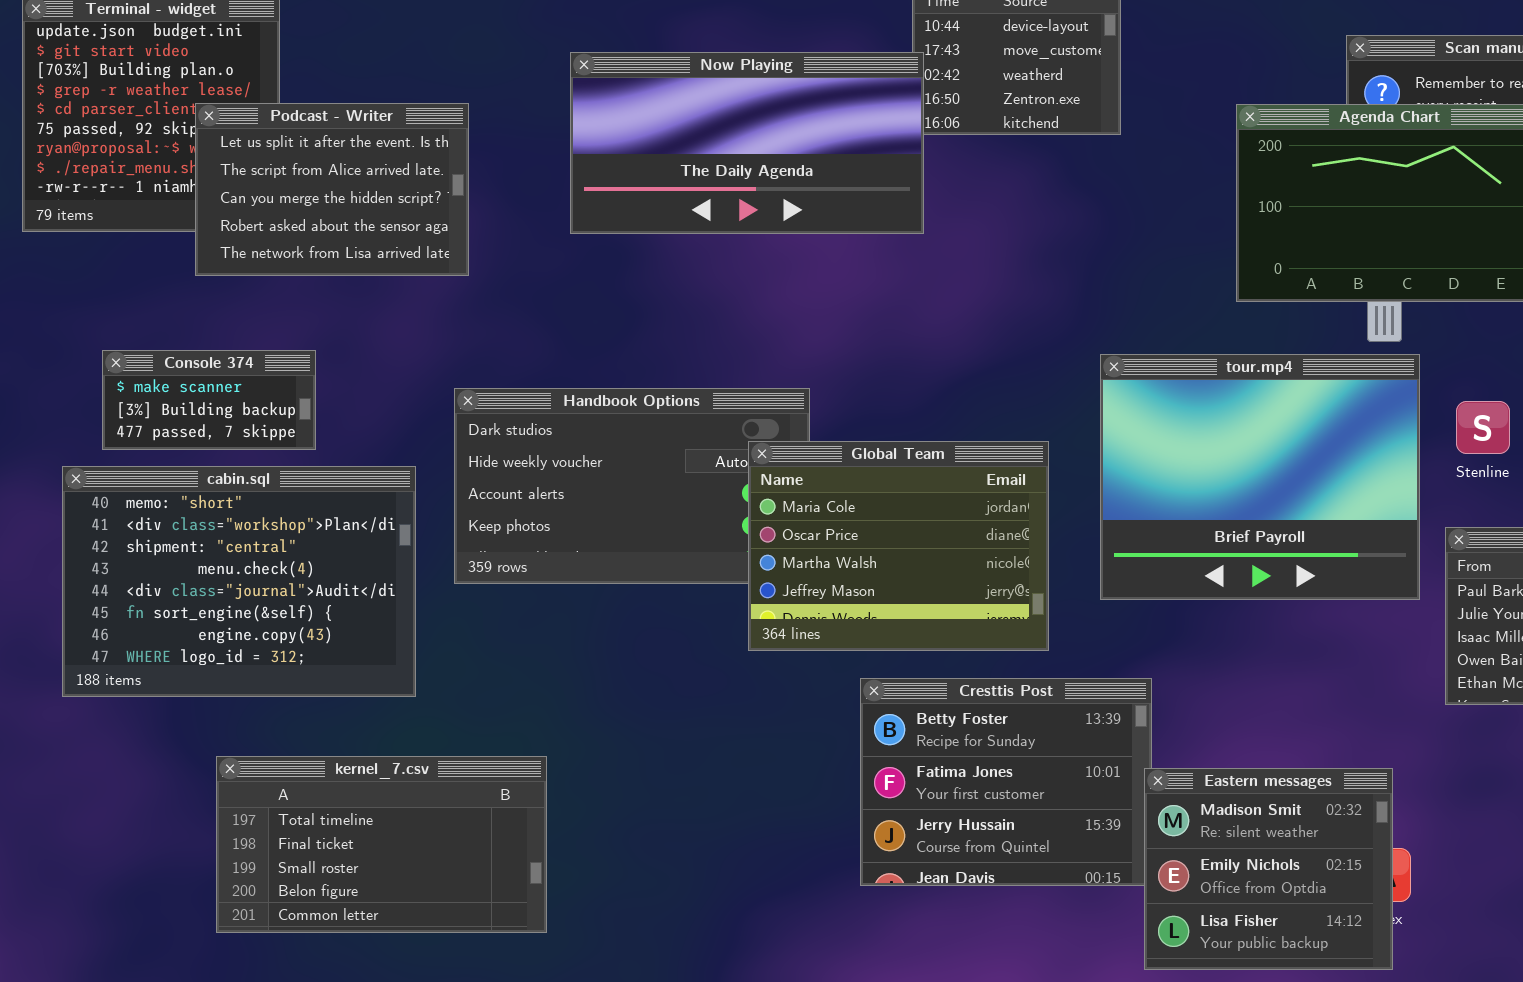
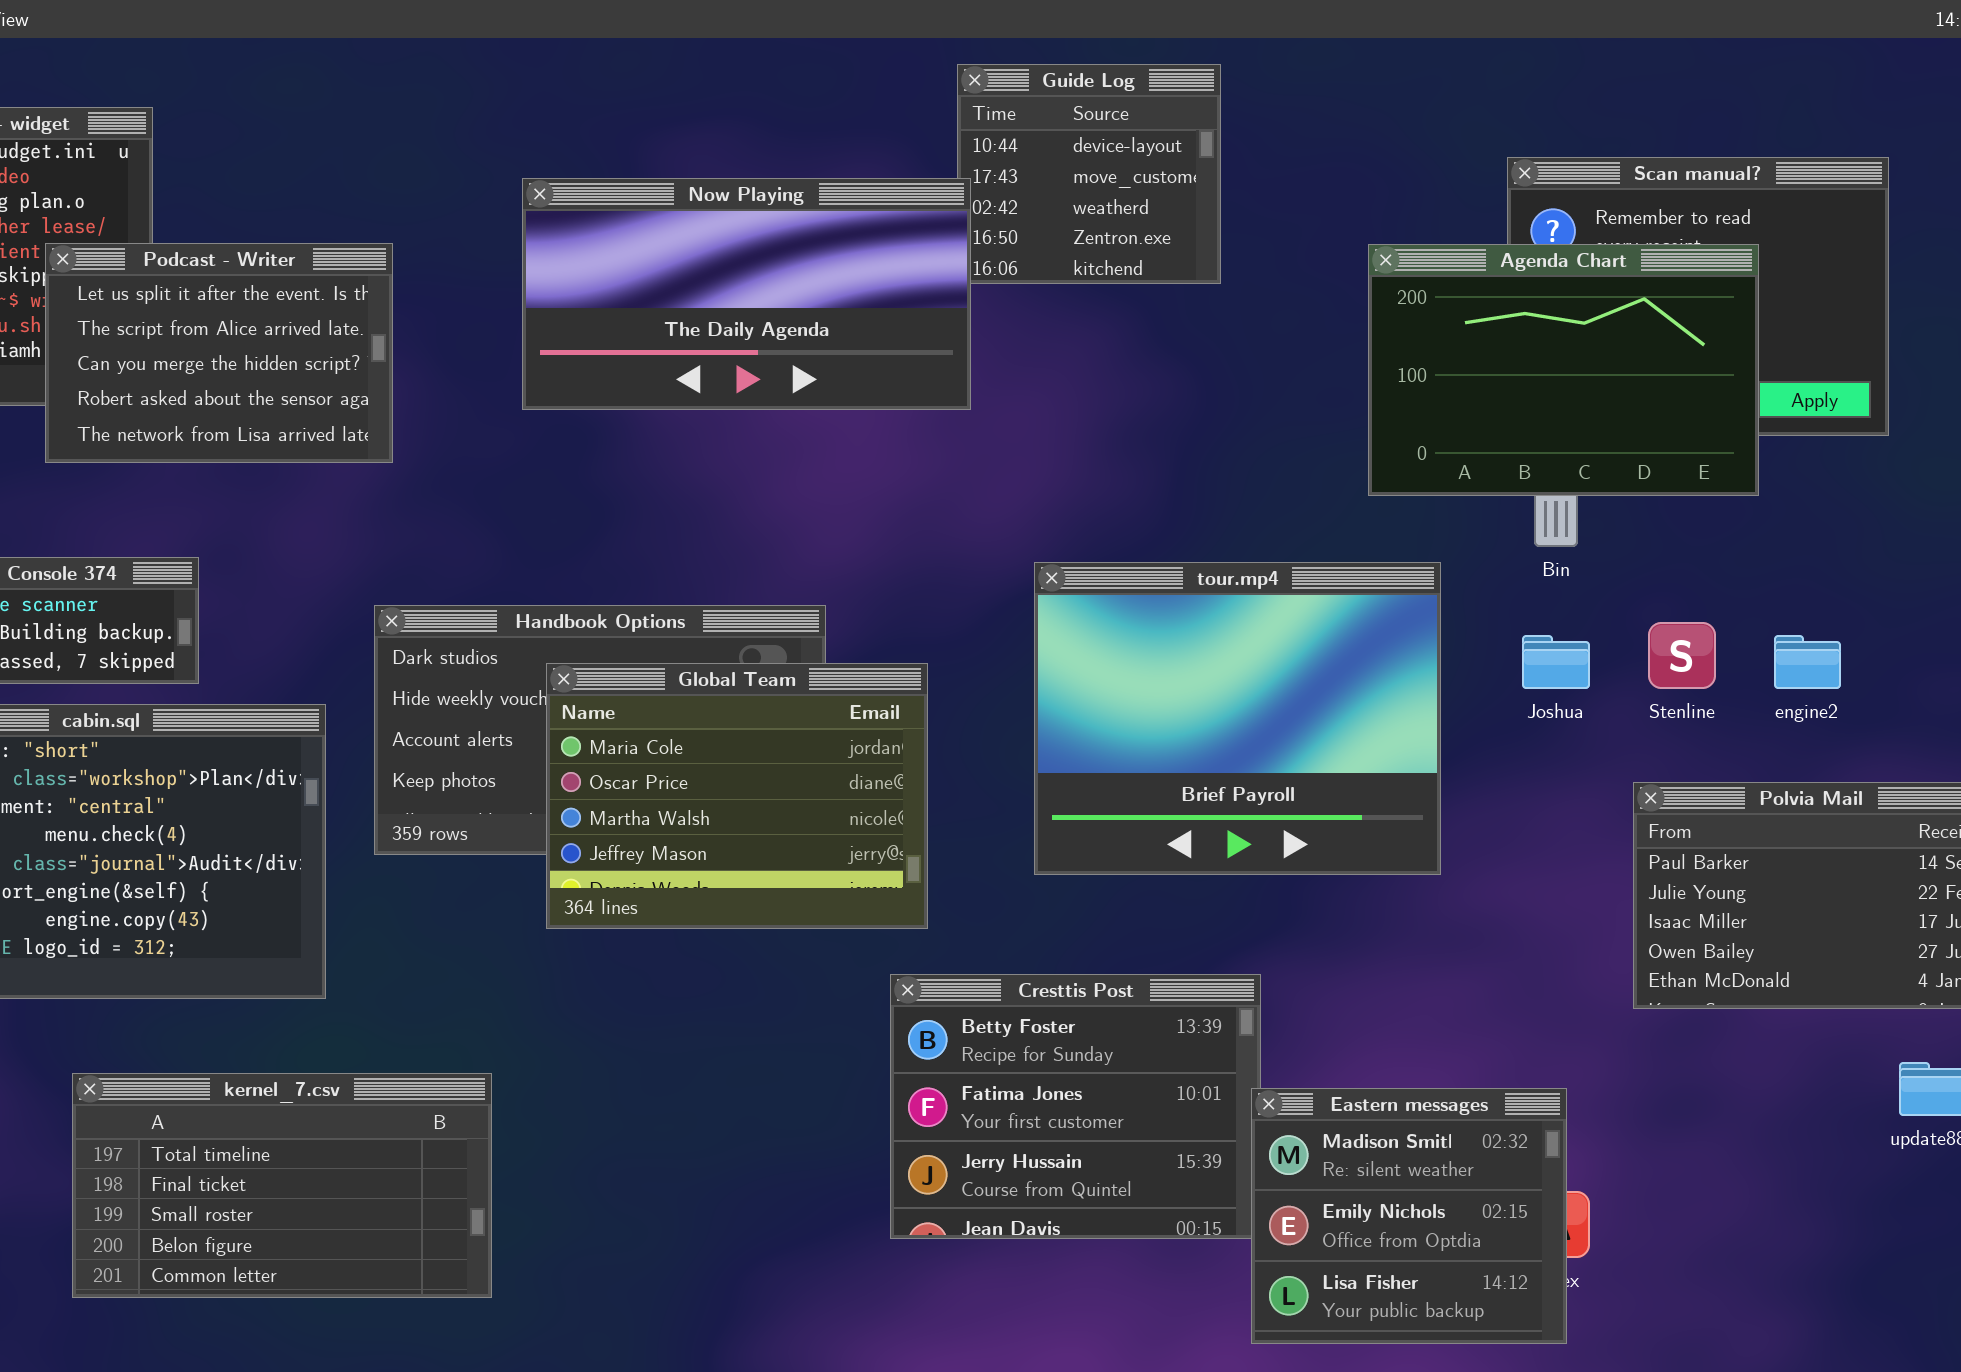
tour.mp4: [1100,354,1420,600] -> [1034,562,1441,875], moved
Global Team: [748,441,1049,651] -> [546,663,928,929], moved

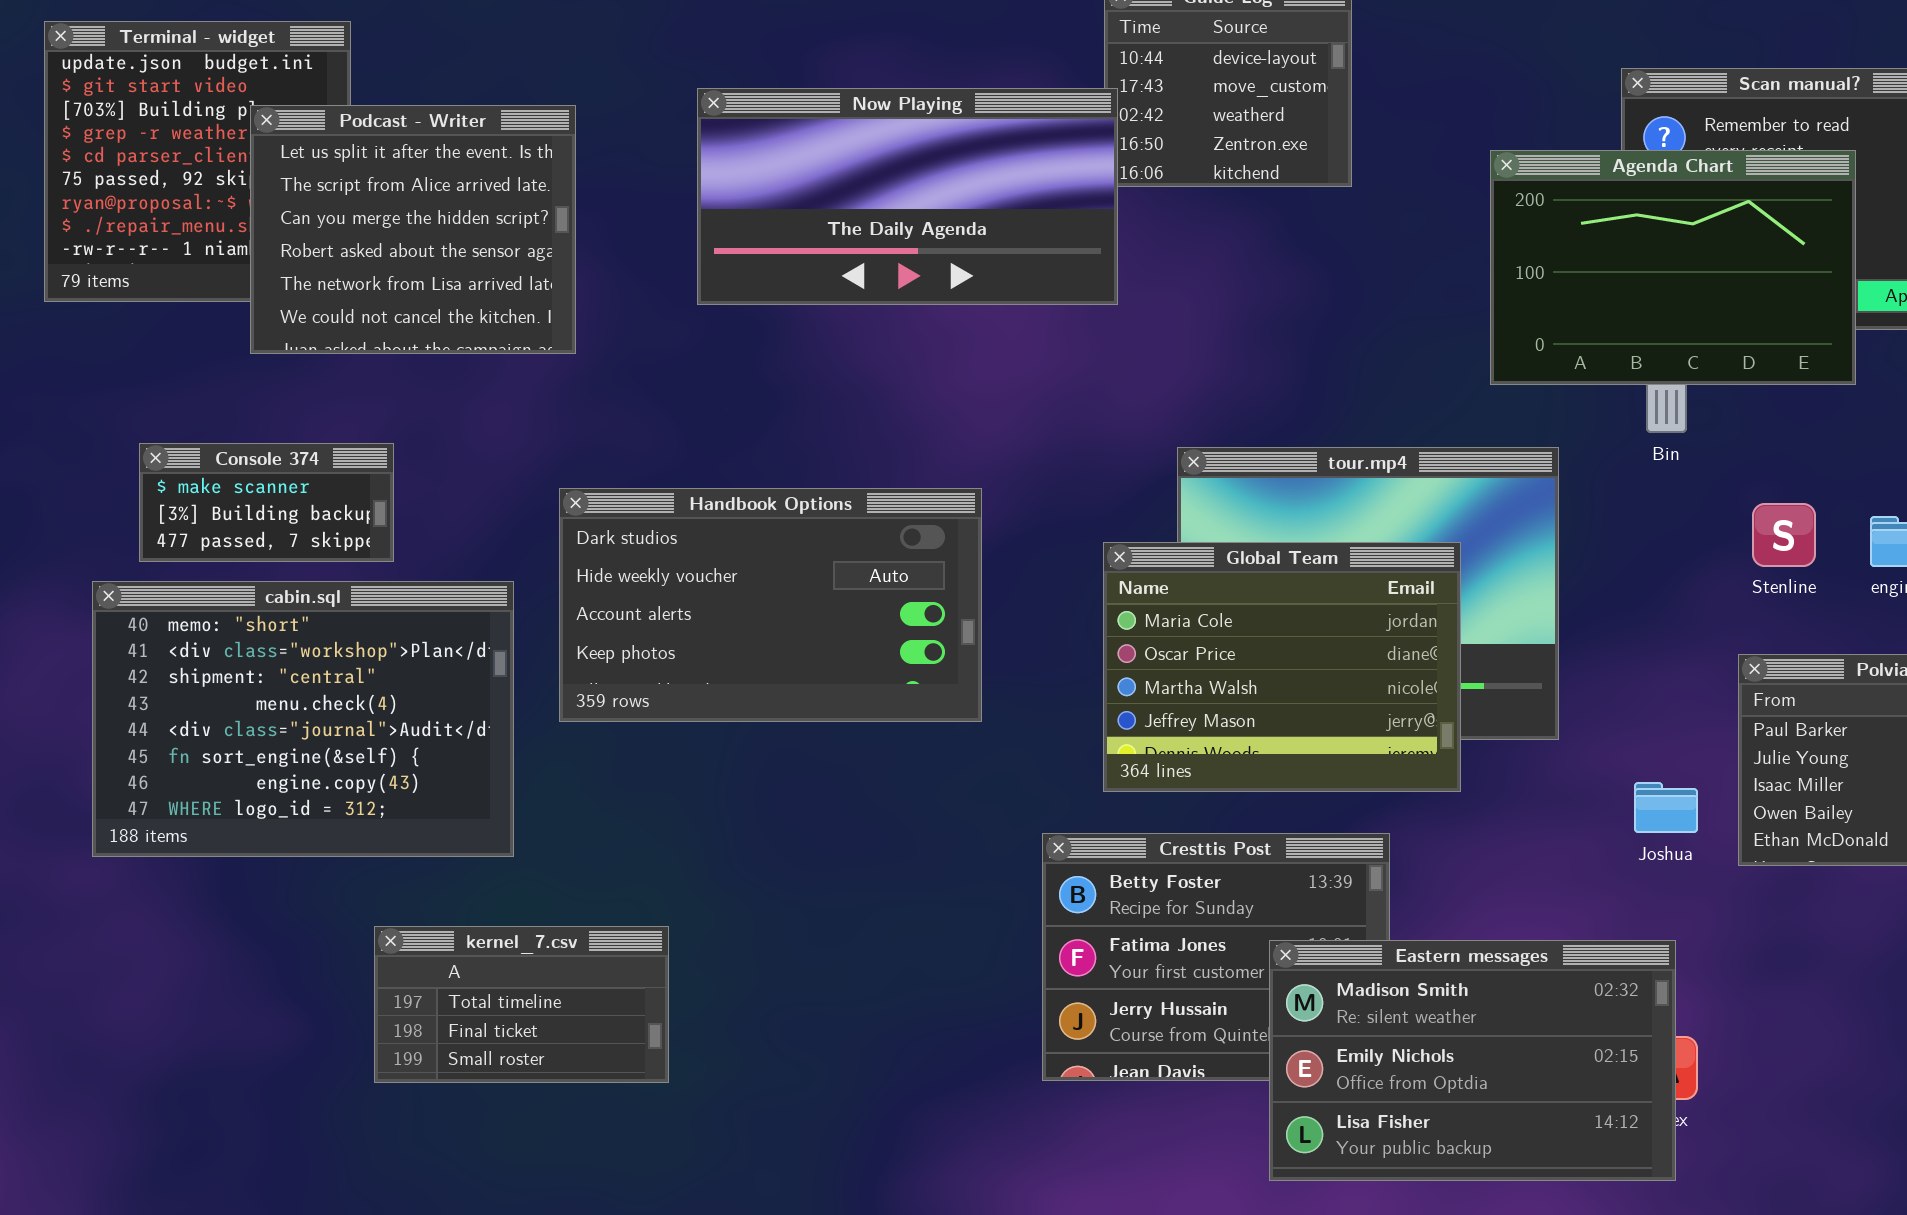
Podcast - Writer: [45,243,393,463] -> [250,105,576,354], resized
Joshua: [1522,635,1590,689] -> [1634,782,1698,833], moved
Global Team: [546,663,928,929] -> [1103,542,1461,792], moved
kernel_7.csv: [72,1073,492,1298] -> [374,926,669,1083], resized
Eastern messages: [1251,1088,1567,1344] -> [1269,940,1676,1181], resized

